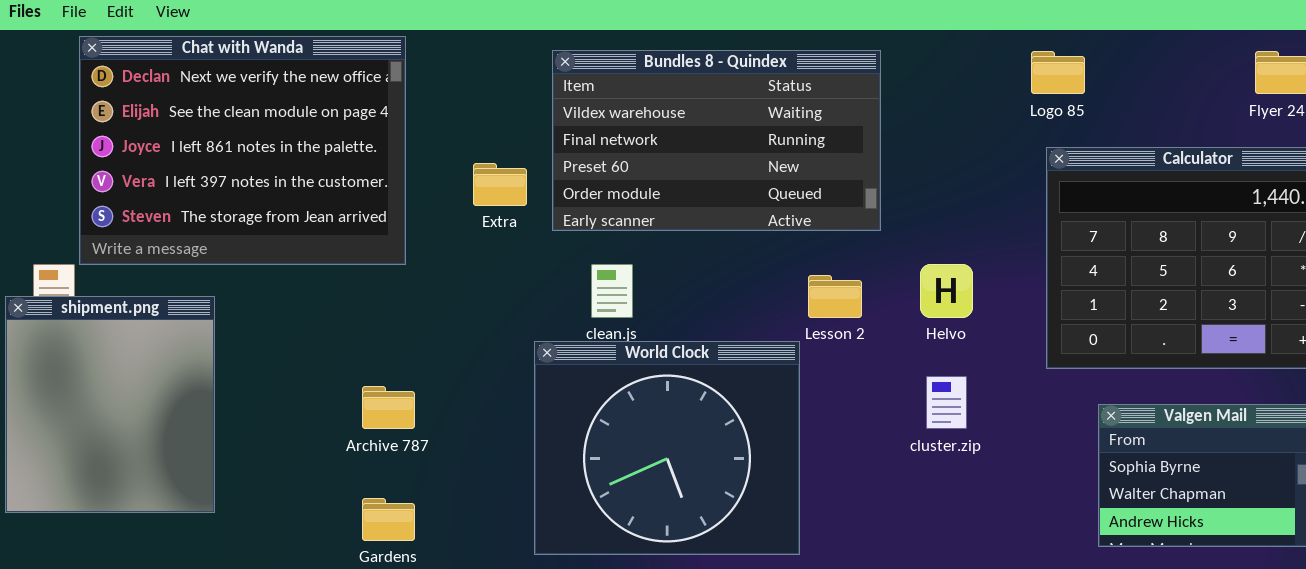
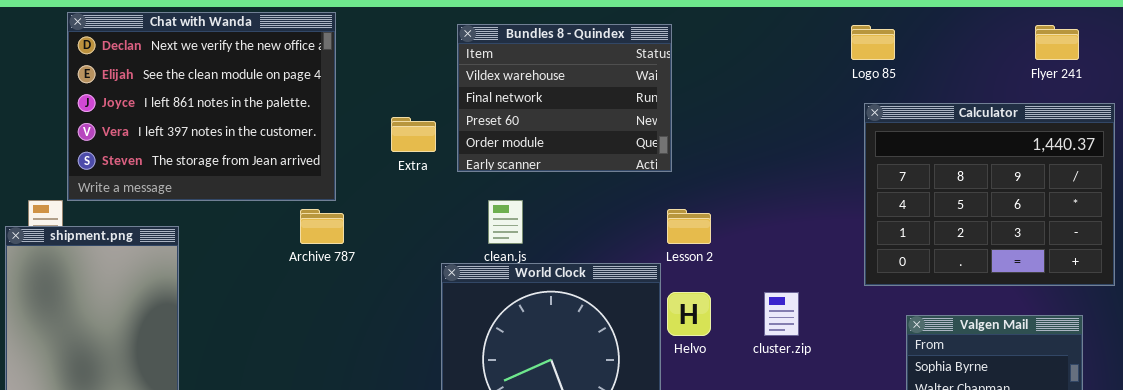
Bundles 8 - Quindex: [552,50,881,231] -> [457,24,672,172], resized
Helvo: [920,264,973,318] -> [667,292,711,336], moved
Archive 787: [362,386,415,429] -> [300,209,344,244], moved

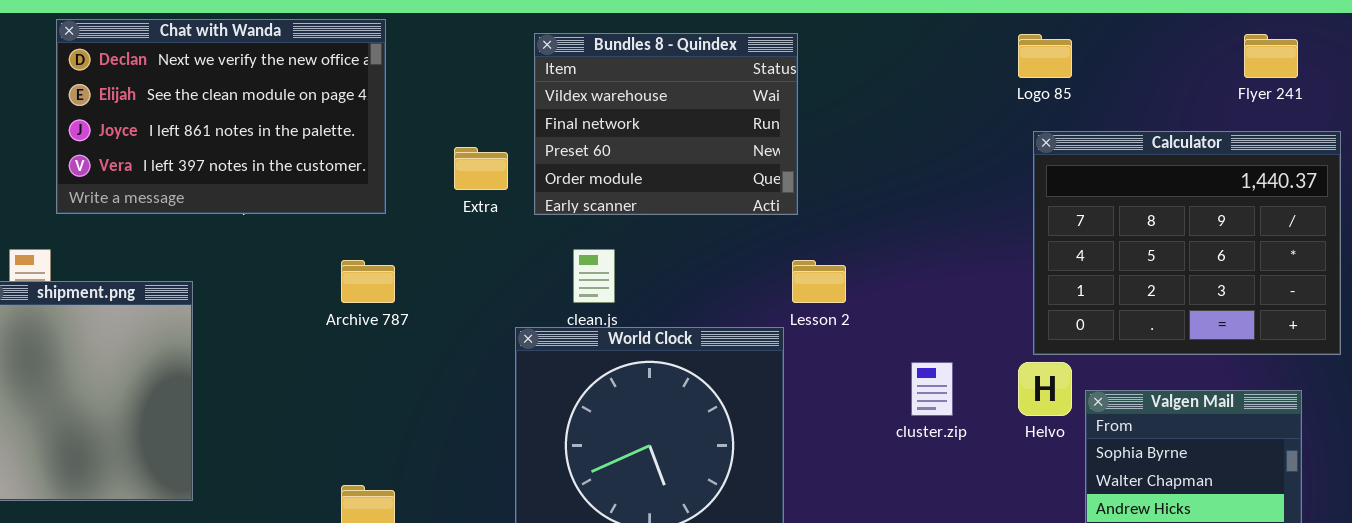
Chat with Wanda: [67,12,336,201] -> [56,19,386,214], resized
Helvo: [667,292,711,336] -> [1018,362,1072,416], moved

